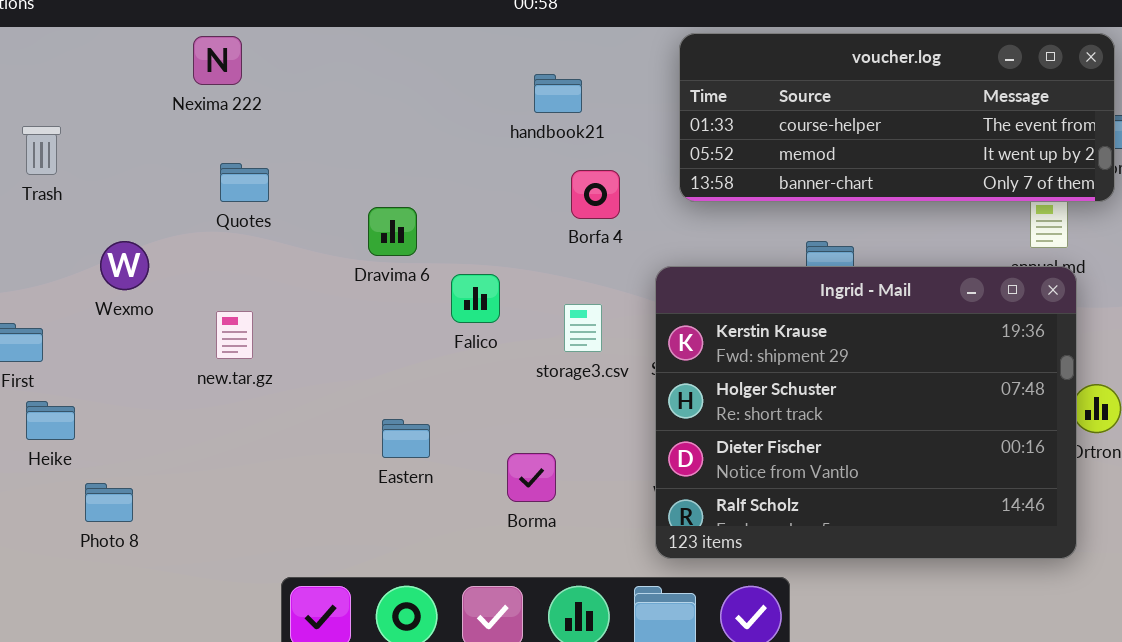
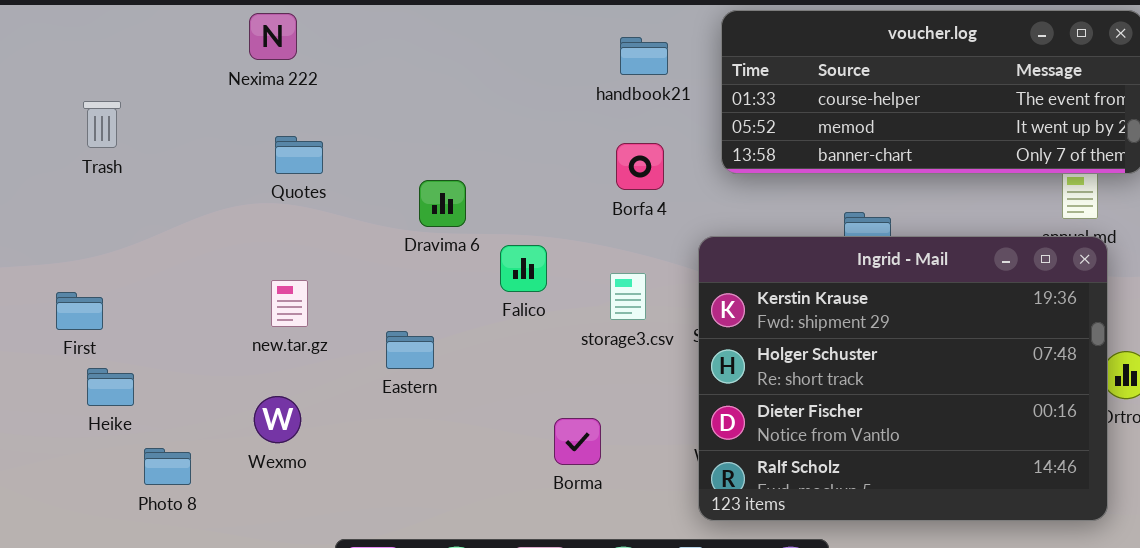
handbook21: [534,74,582,113] -> [620,37,668,75], moved
Wexmo: [100,241,149,290] -> [254,396,301,443], moved
Eastern: [382,419,430,458] -> [386,331,434,369], moved

